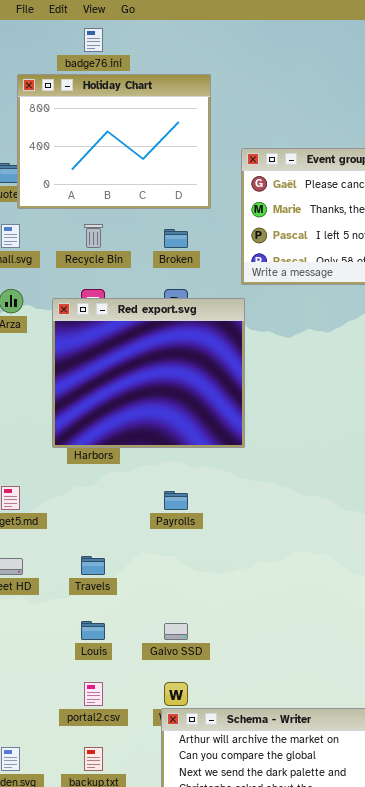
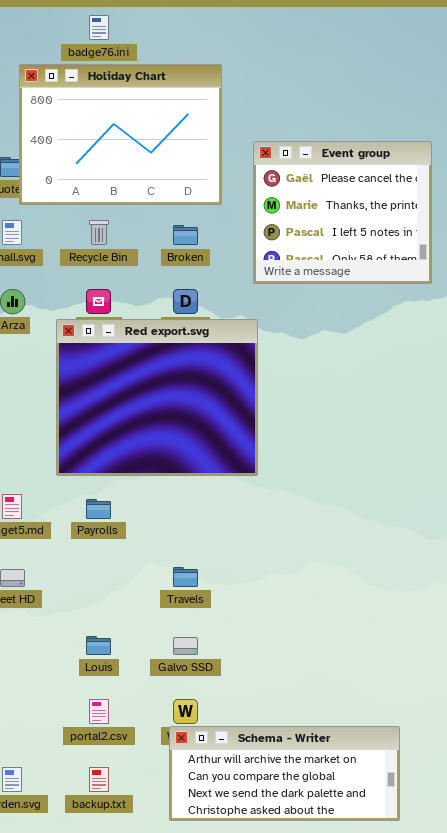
Red export.svg: [52,298,245,448] -> [56,319,258,476], moved
Payrolls: [164,491,188,510] -> [86,499,111,519], moved
Travels: [81,556,105,575] -> [173,567,198,587], moved

